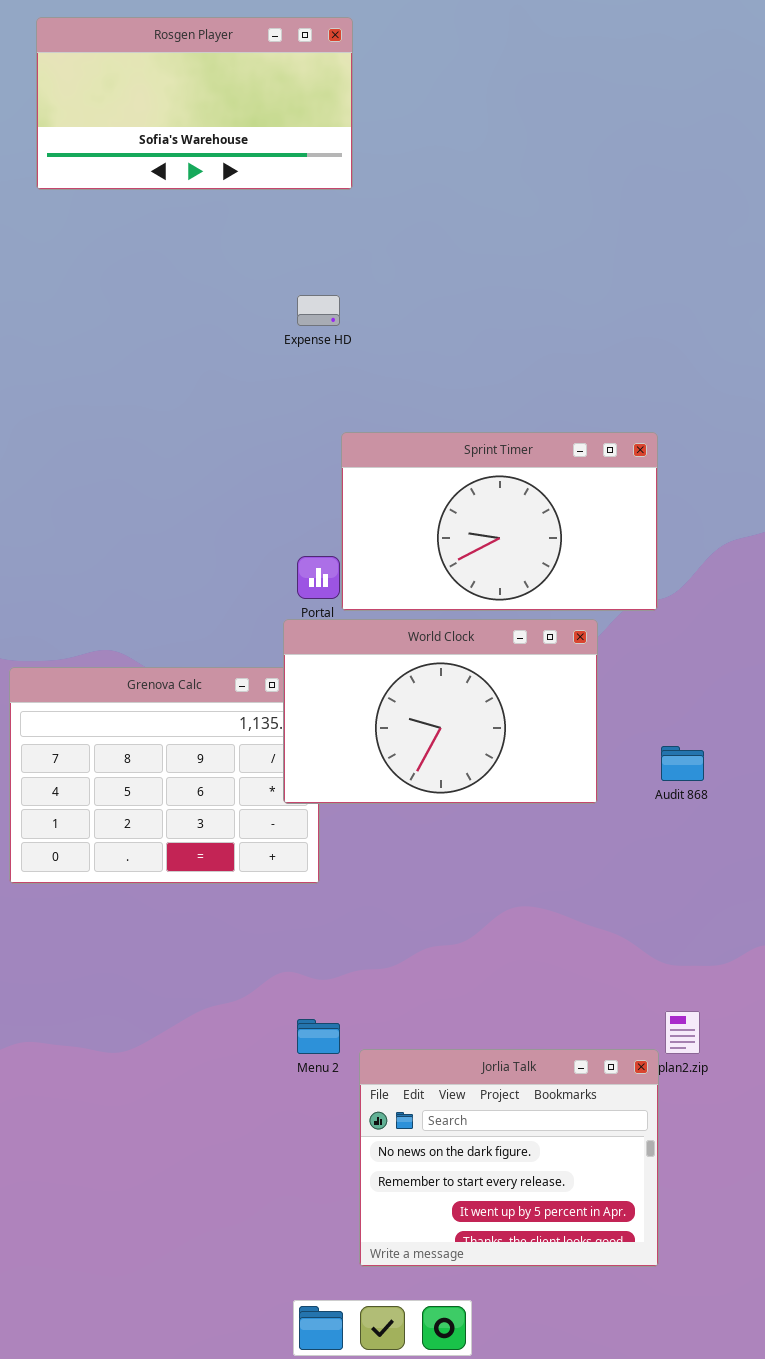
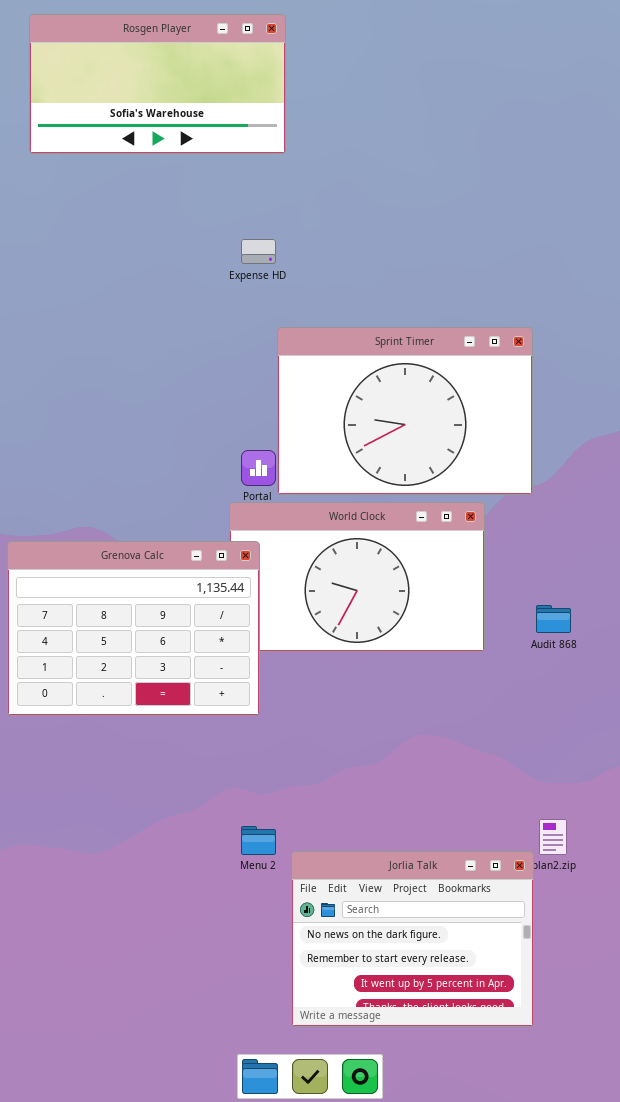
Sprint Timer: [341,432,658,611] -> [277,327,533,495], resized
Grenova Calc: [9,667,320,884] -> [7,541,260,716], raised

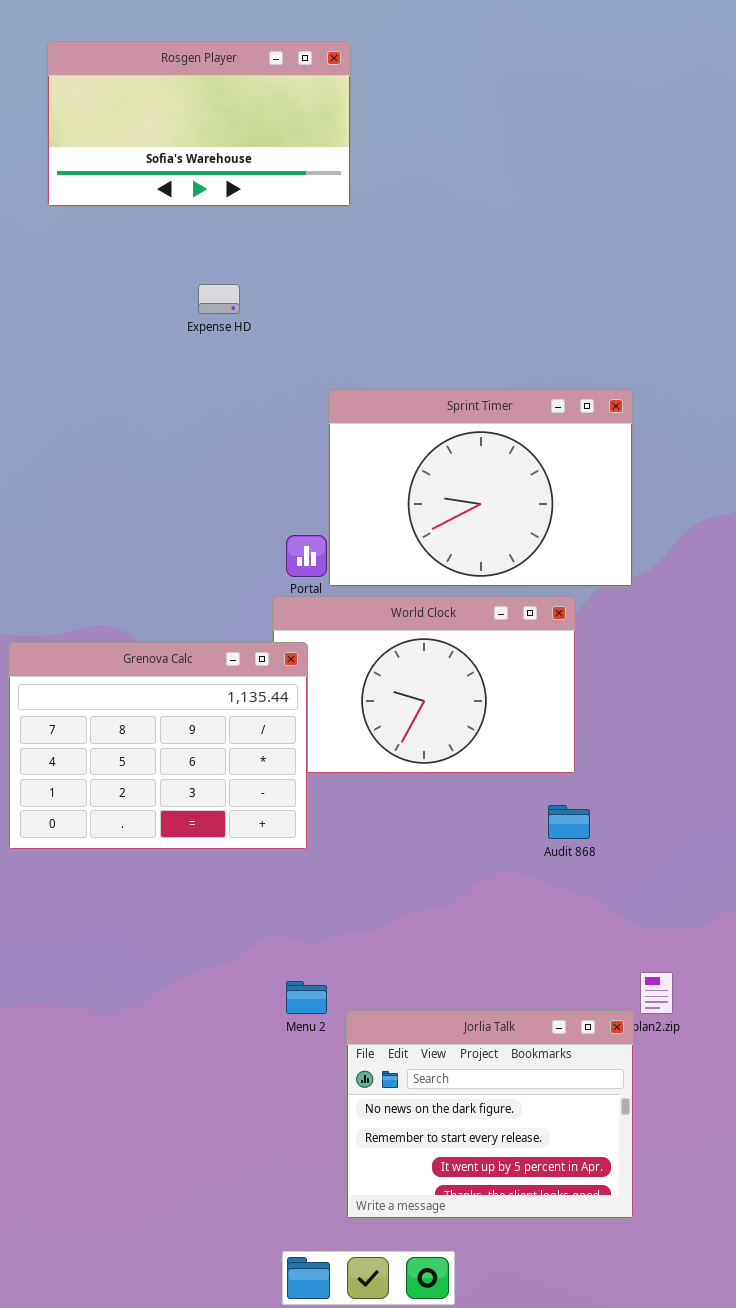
Rosgen Player: [29,14,286,154] -> [47,41,351,207], moved
Expense HD: [241,239,276,264] -> [198,284,240,314], moved
Audit 868: [536,605,571,633] -> [548,805,590,839], moved

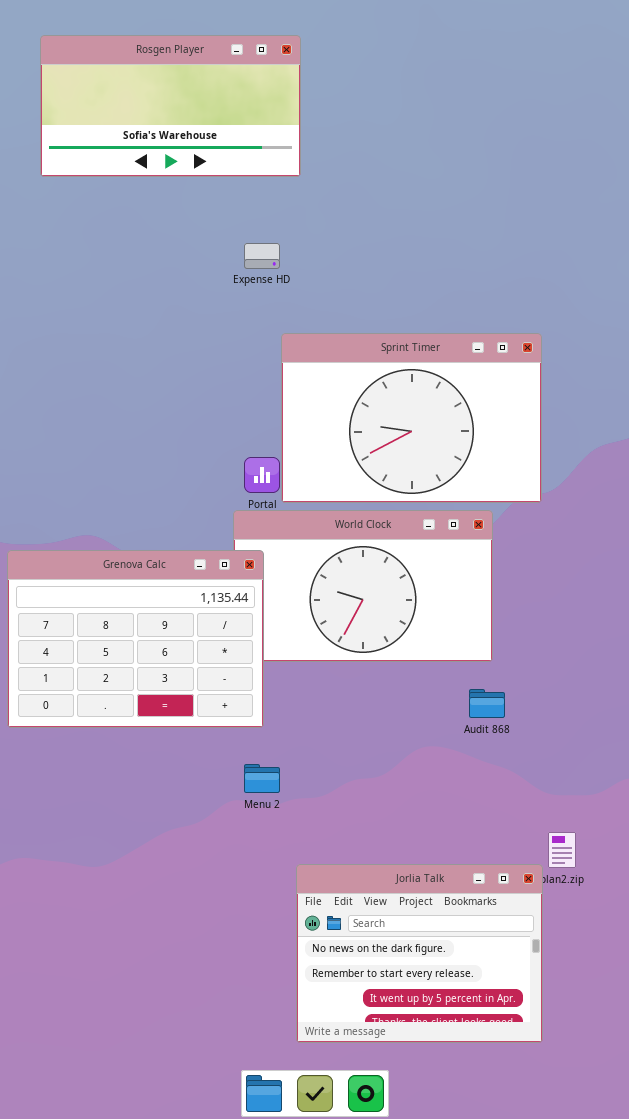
Expense HD: [198,284,240,314] -> [244,243,280,269], moved
Menu 2: [286,981,327,1014] -> [244,764,280,793], moved

